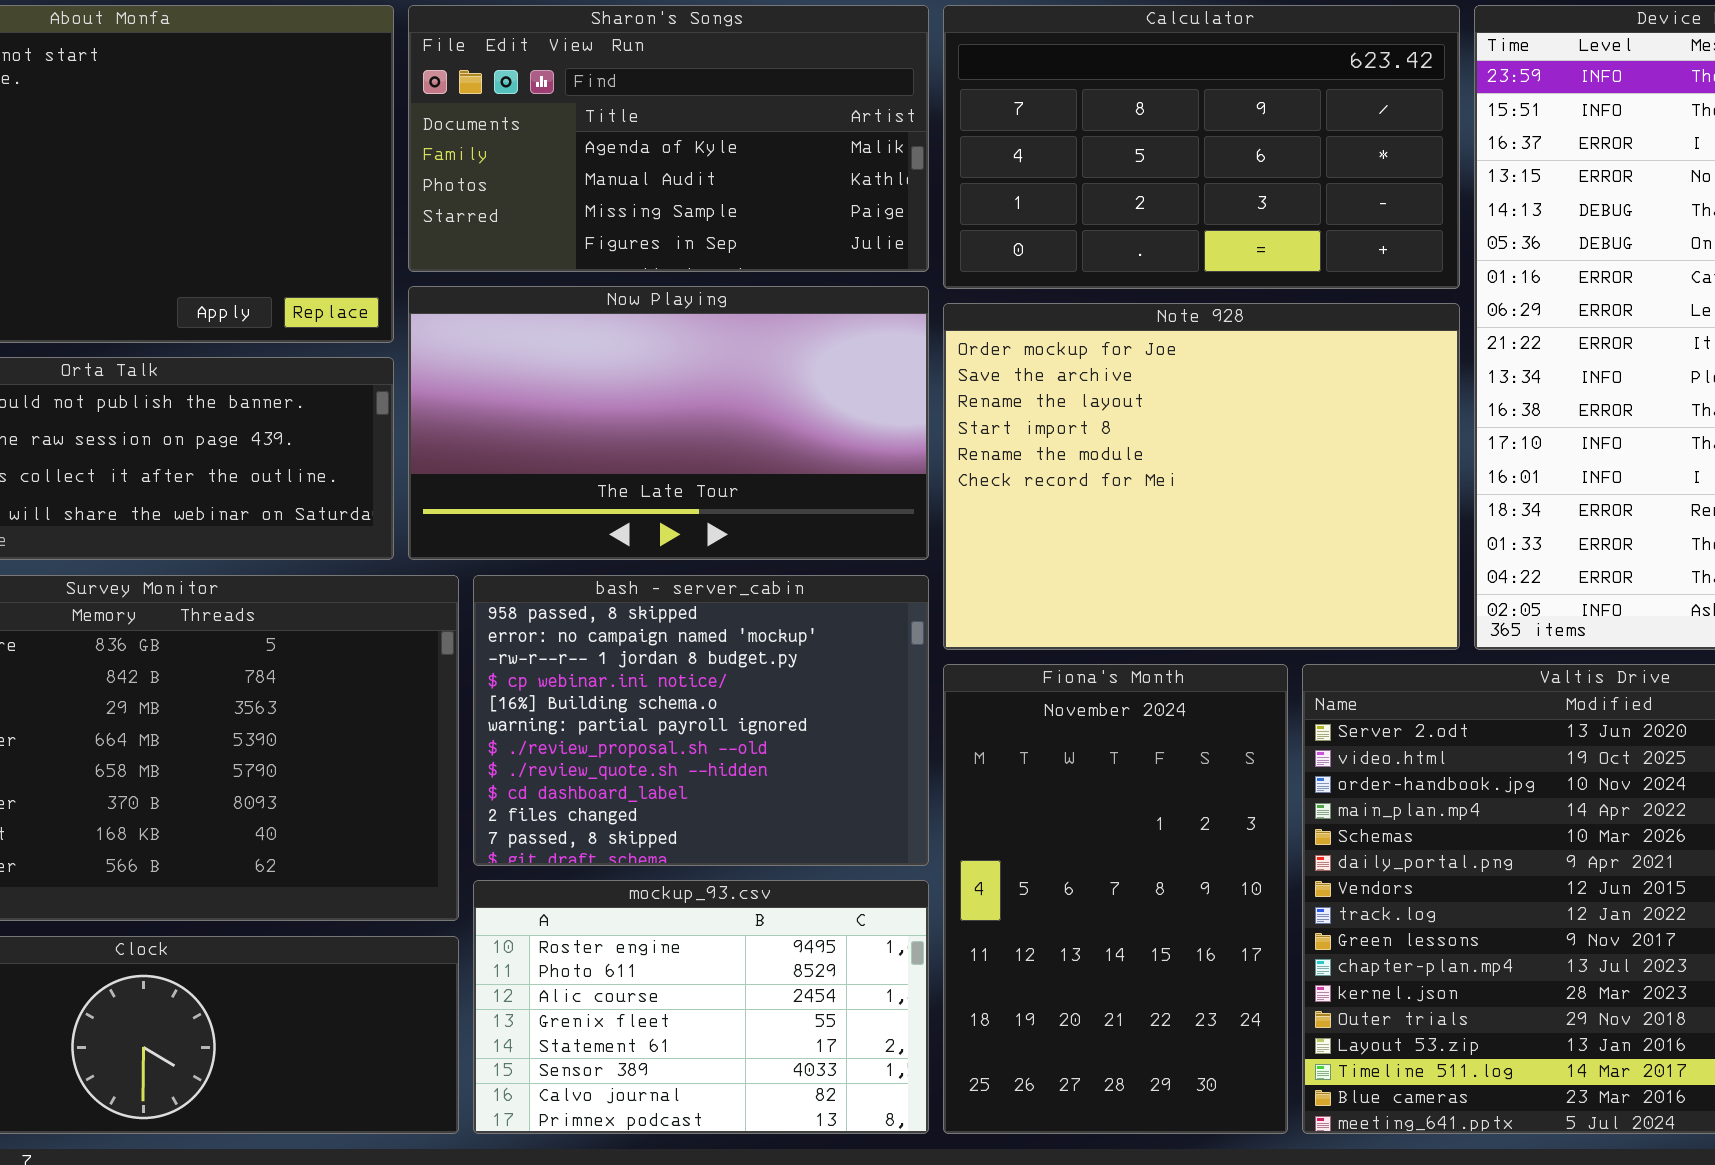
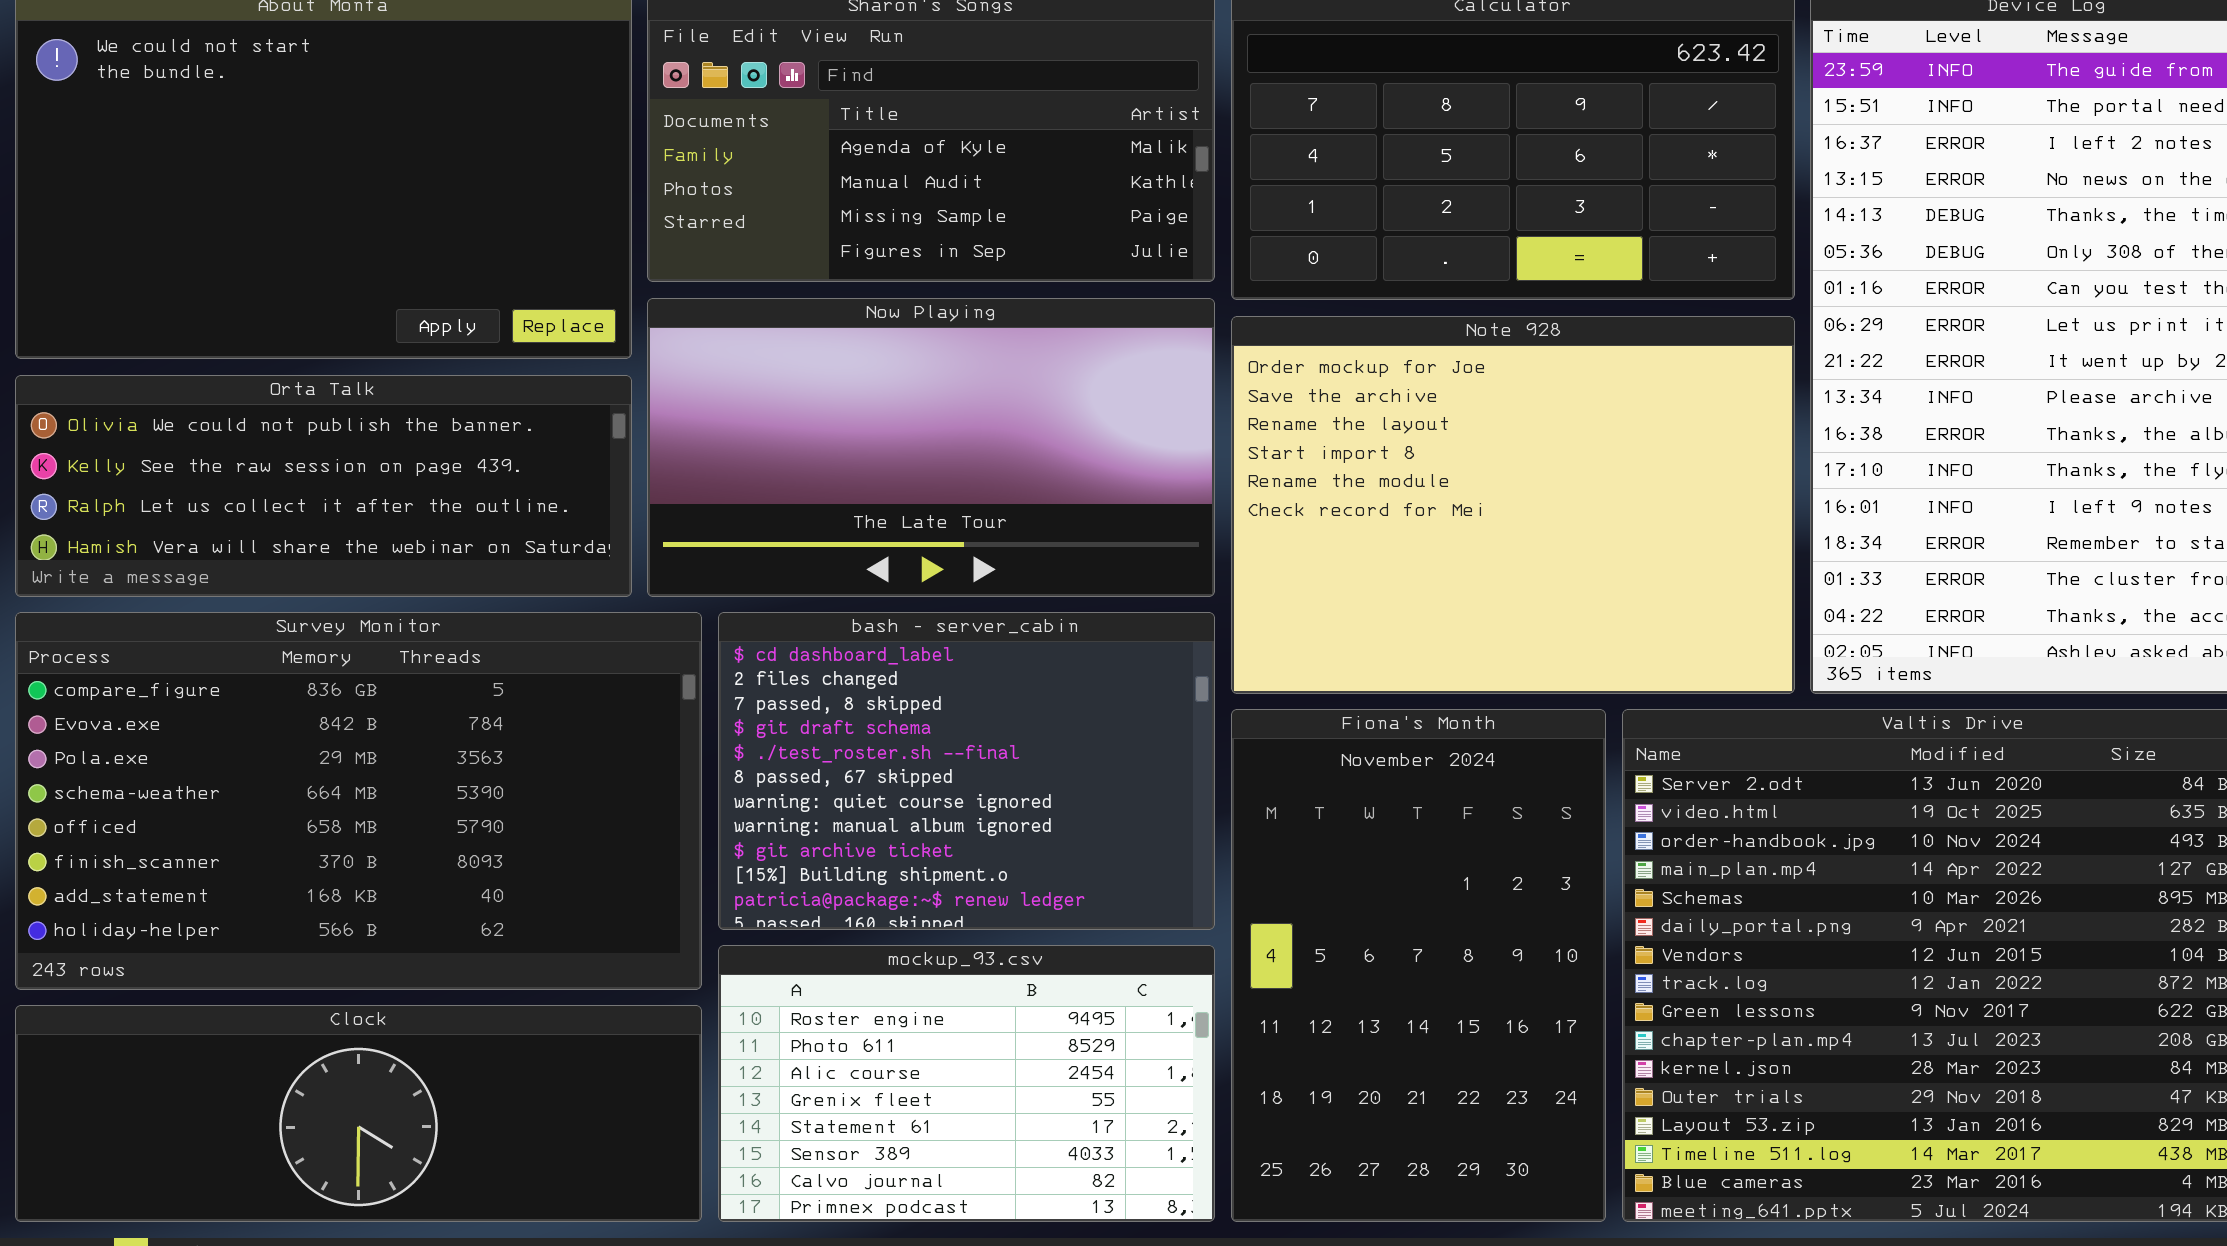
bash - server_cabin: [473,575,929,866] -> [718,612,1215,930], scrolled down 8 rows

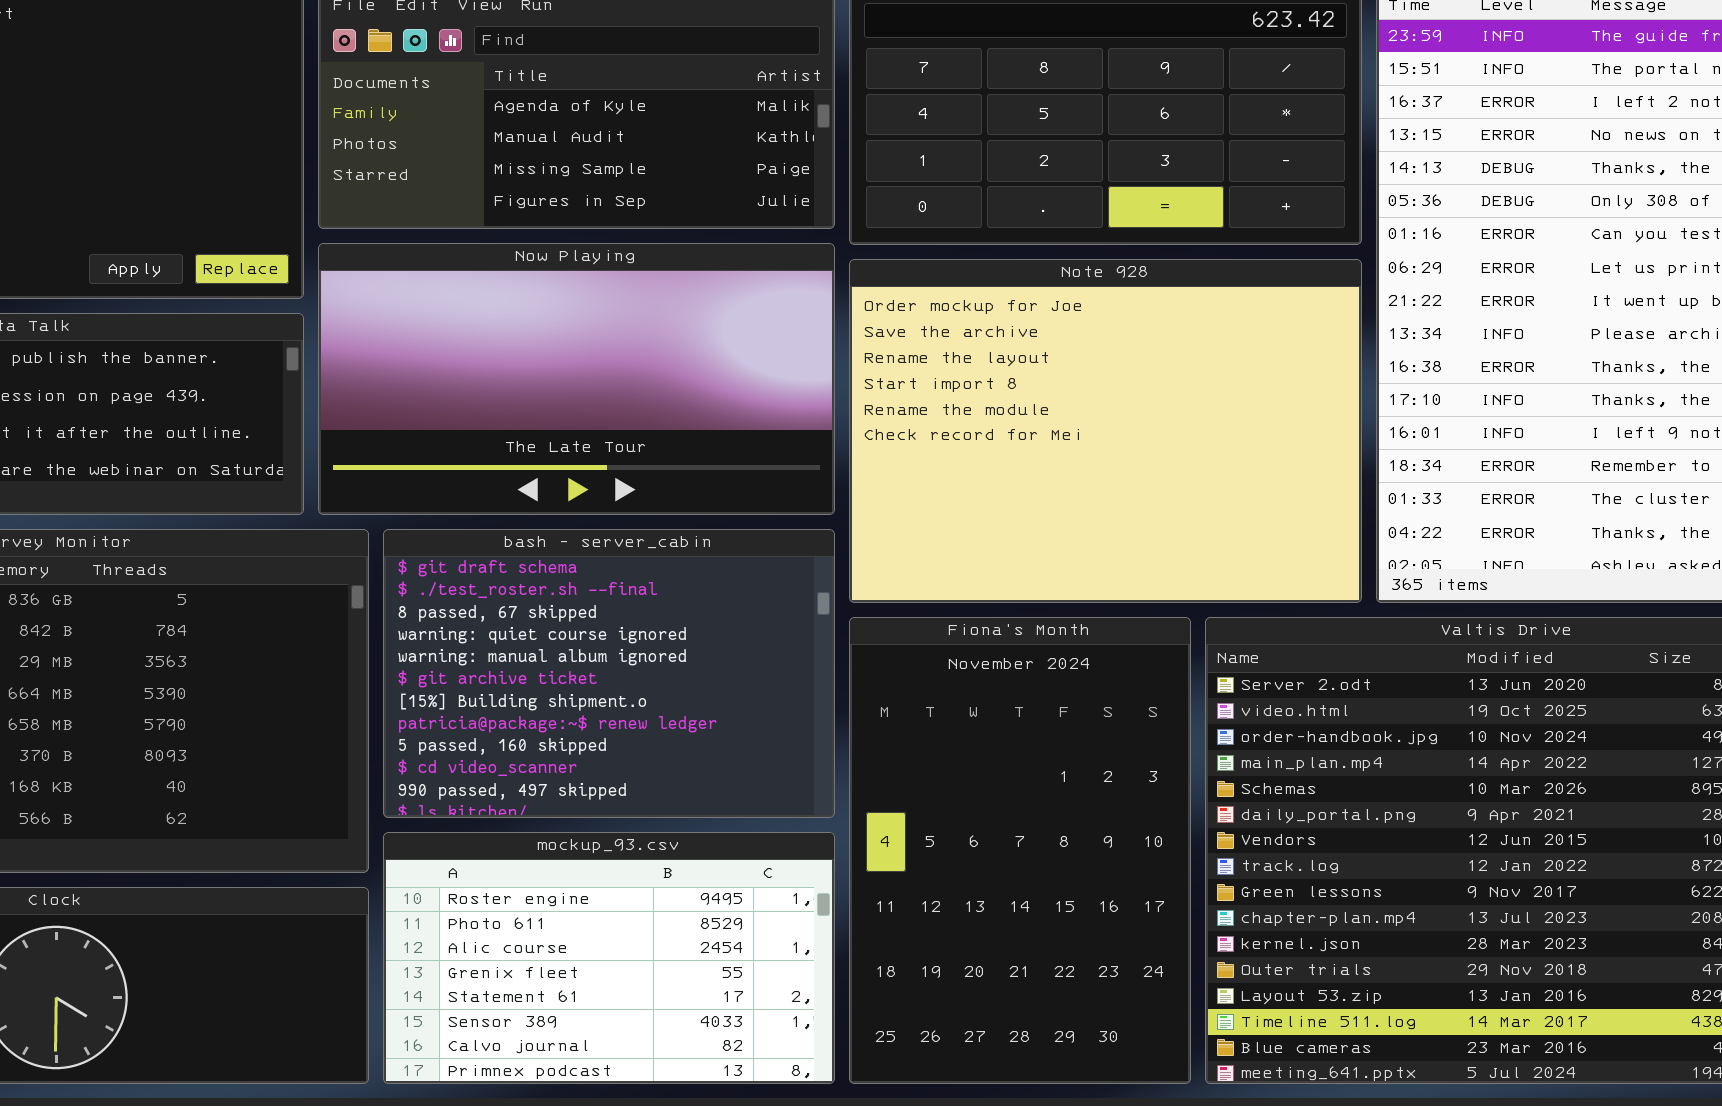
bash - server_cabin: [718,612,1215,930] -> [383,529,835,818], scrolled down 3 rows

